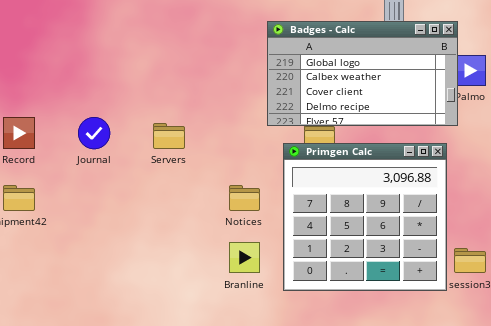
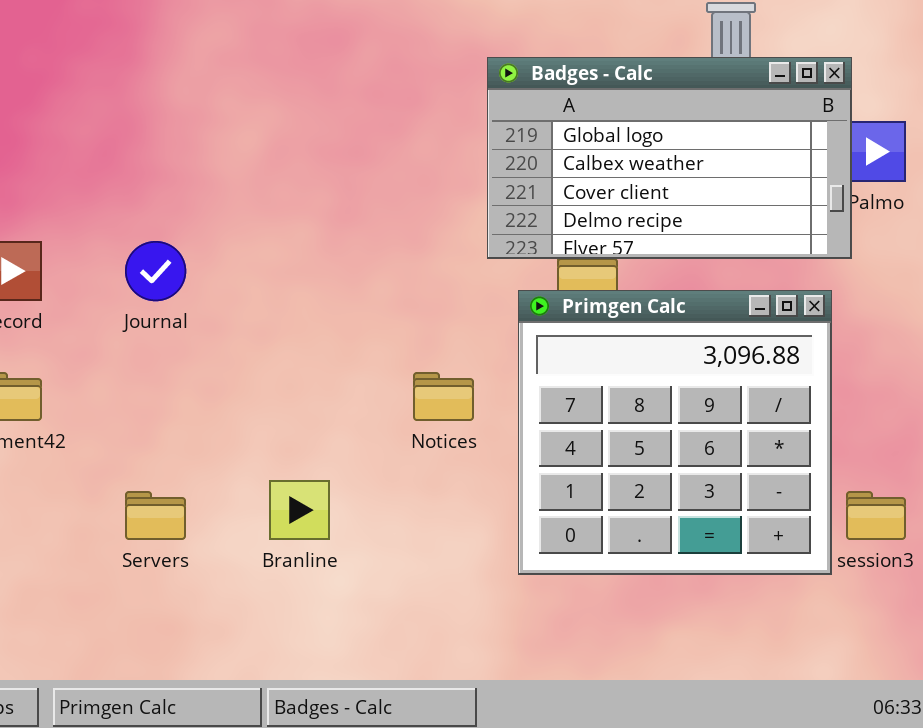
Servers: [153,123,185,149] -> [125,491,186,540], moved
Branline: [229,242,260,273] -> [269,480,330,540], moved

